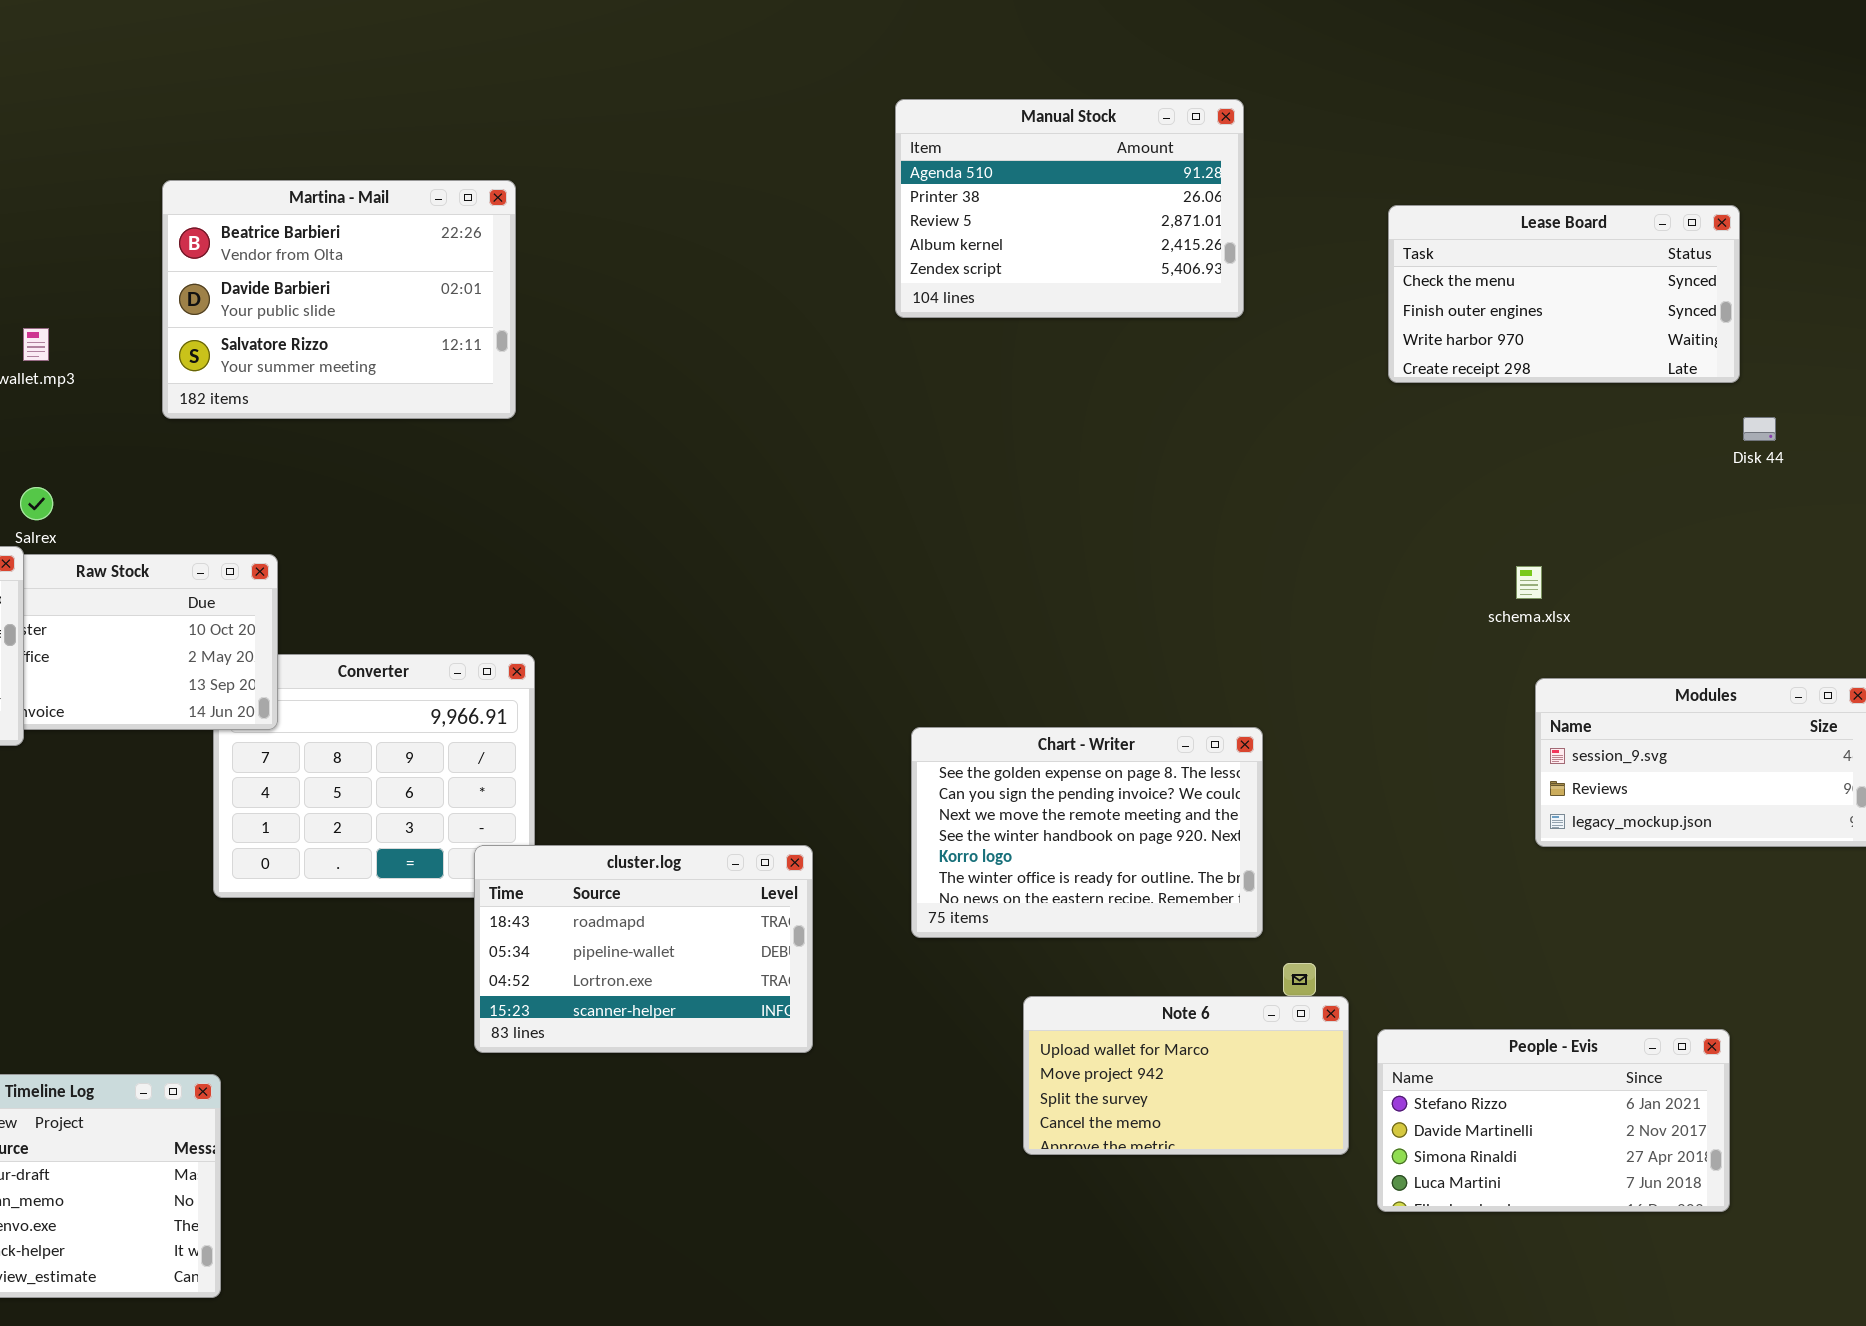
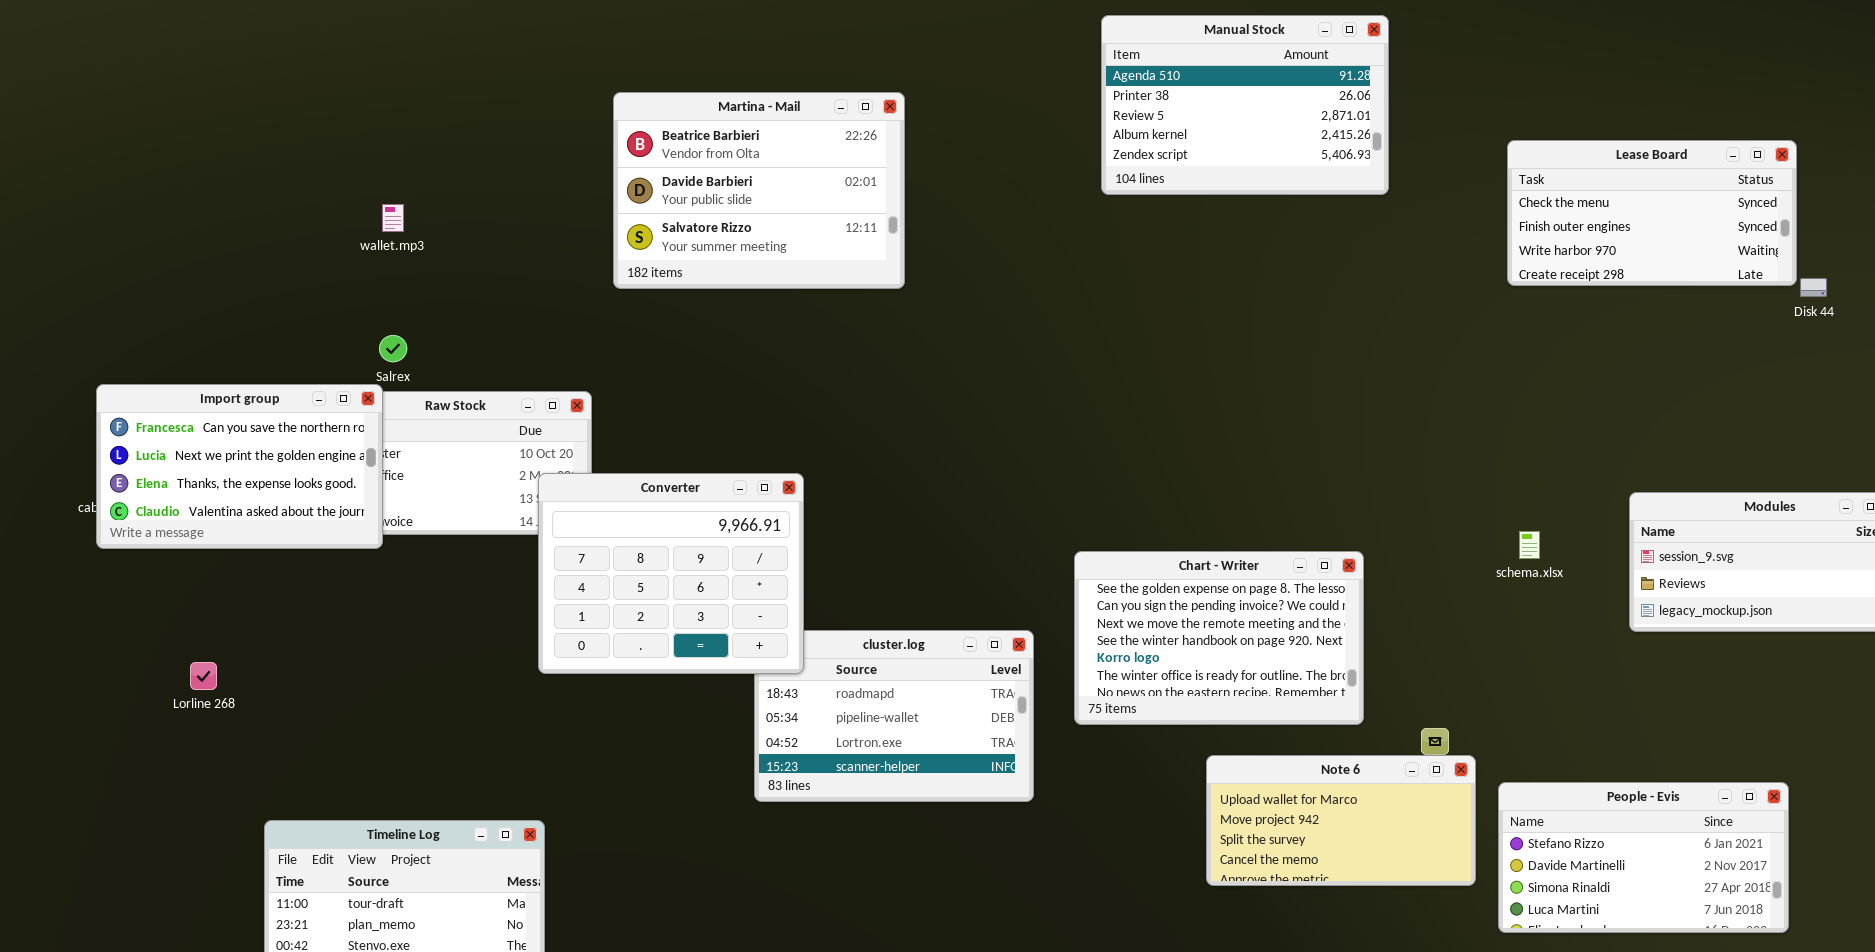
Martina - Mail: [162,180,516,419] -> [613,92,905,289], moved
Lease Board: [1388,205,1740,383] -> [1507,140,1797,286], moved
schema.xlsx: [1516,566,1542,599] -> [1519,531,1540,559], moved
Converter: [213,654,535,898] -> [538,473,804,674], raised
Chart - Writer: [911,727,1263,938] -> [1074,551,1364,725], moved

